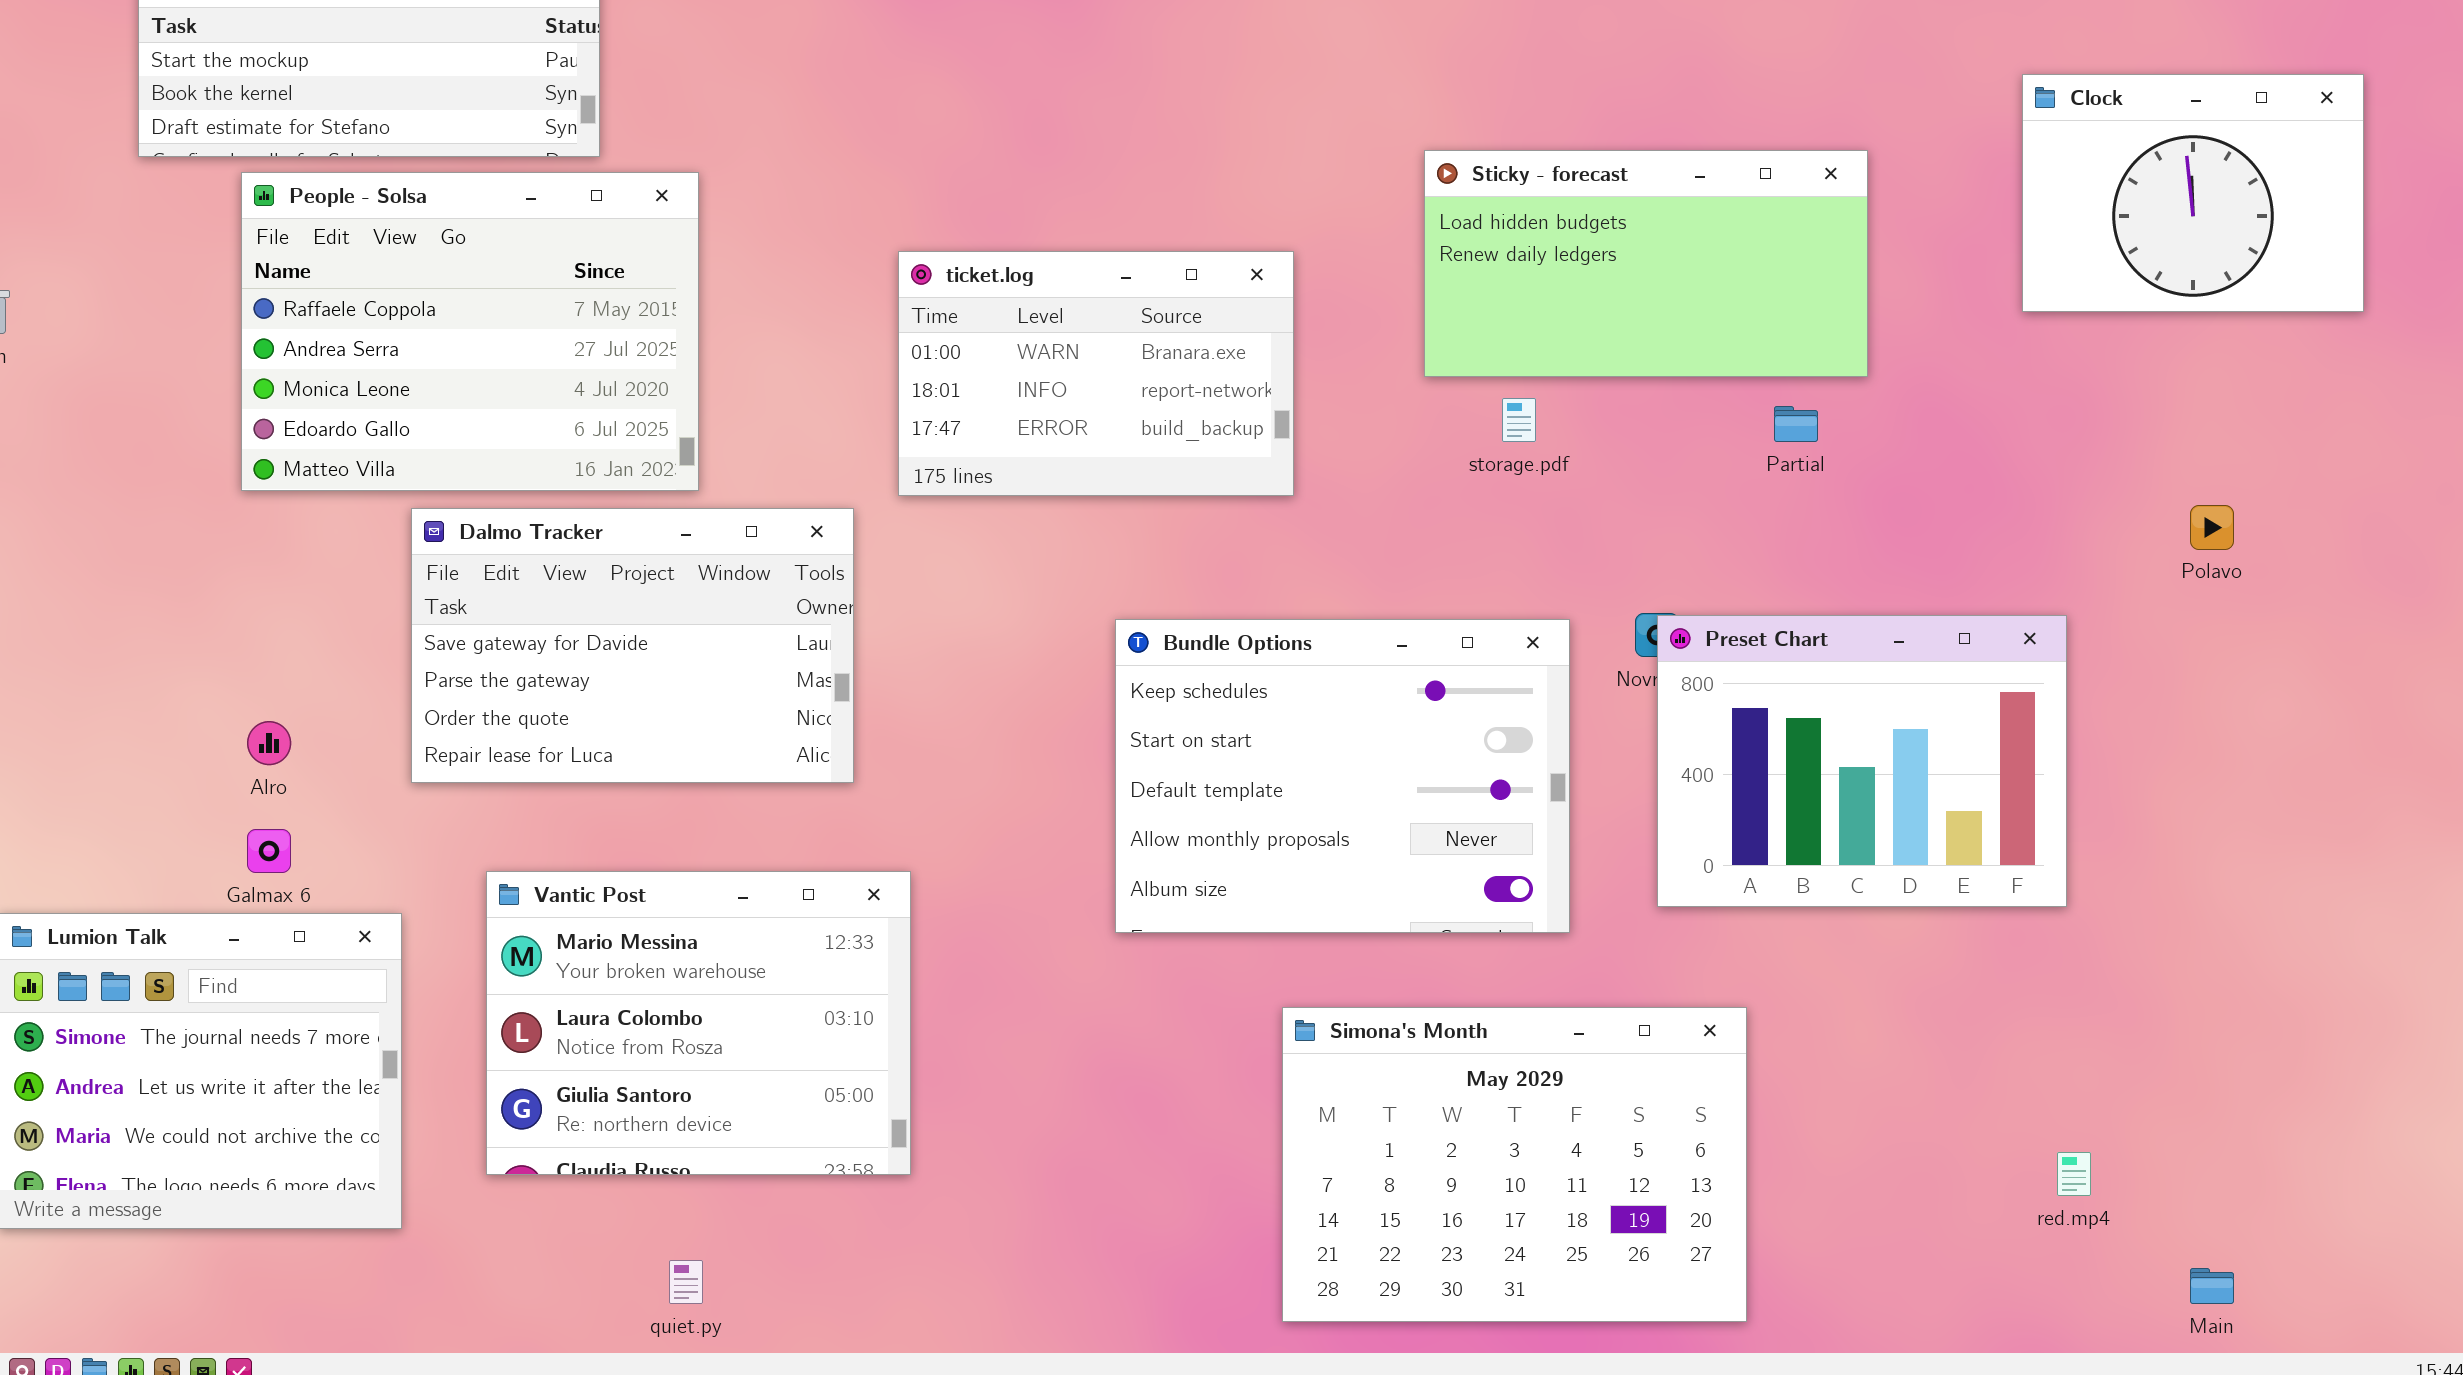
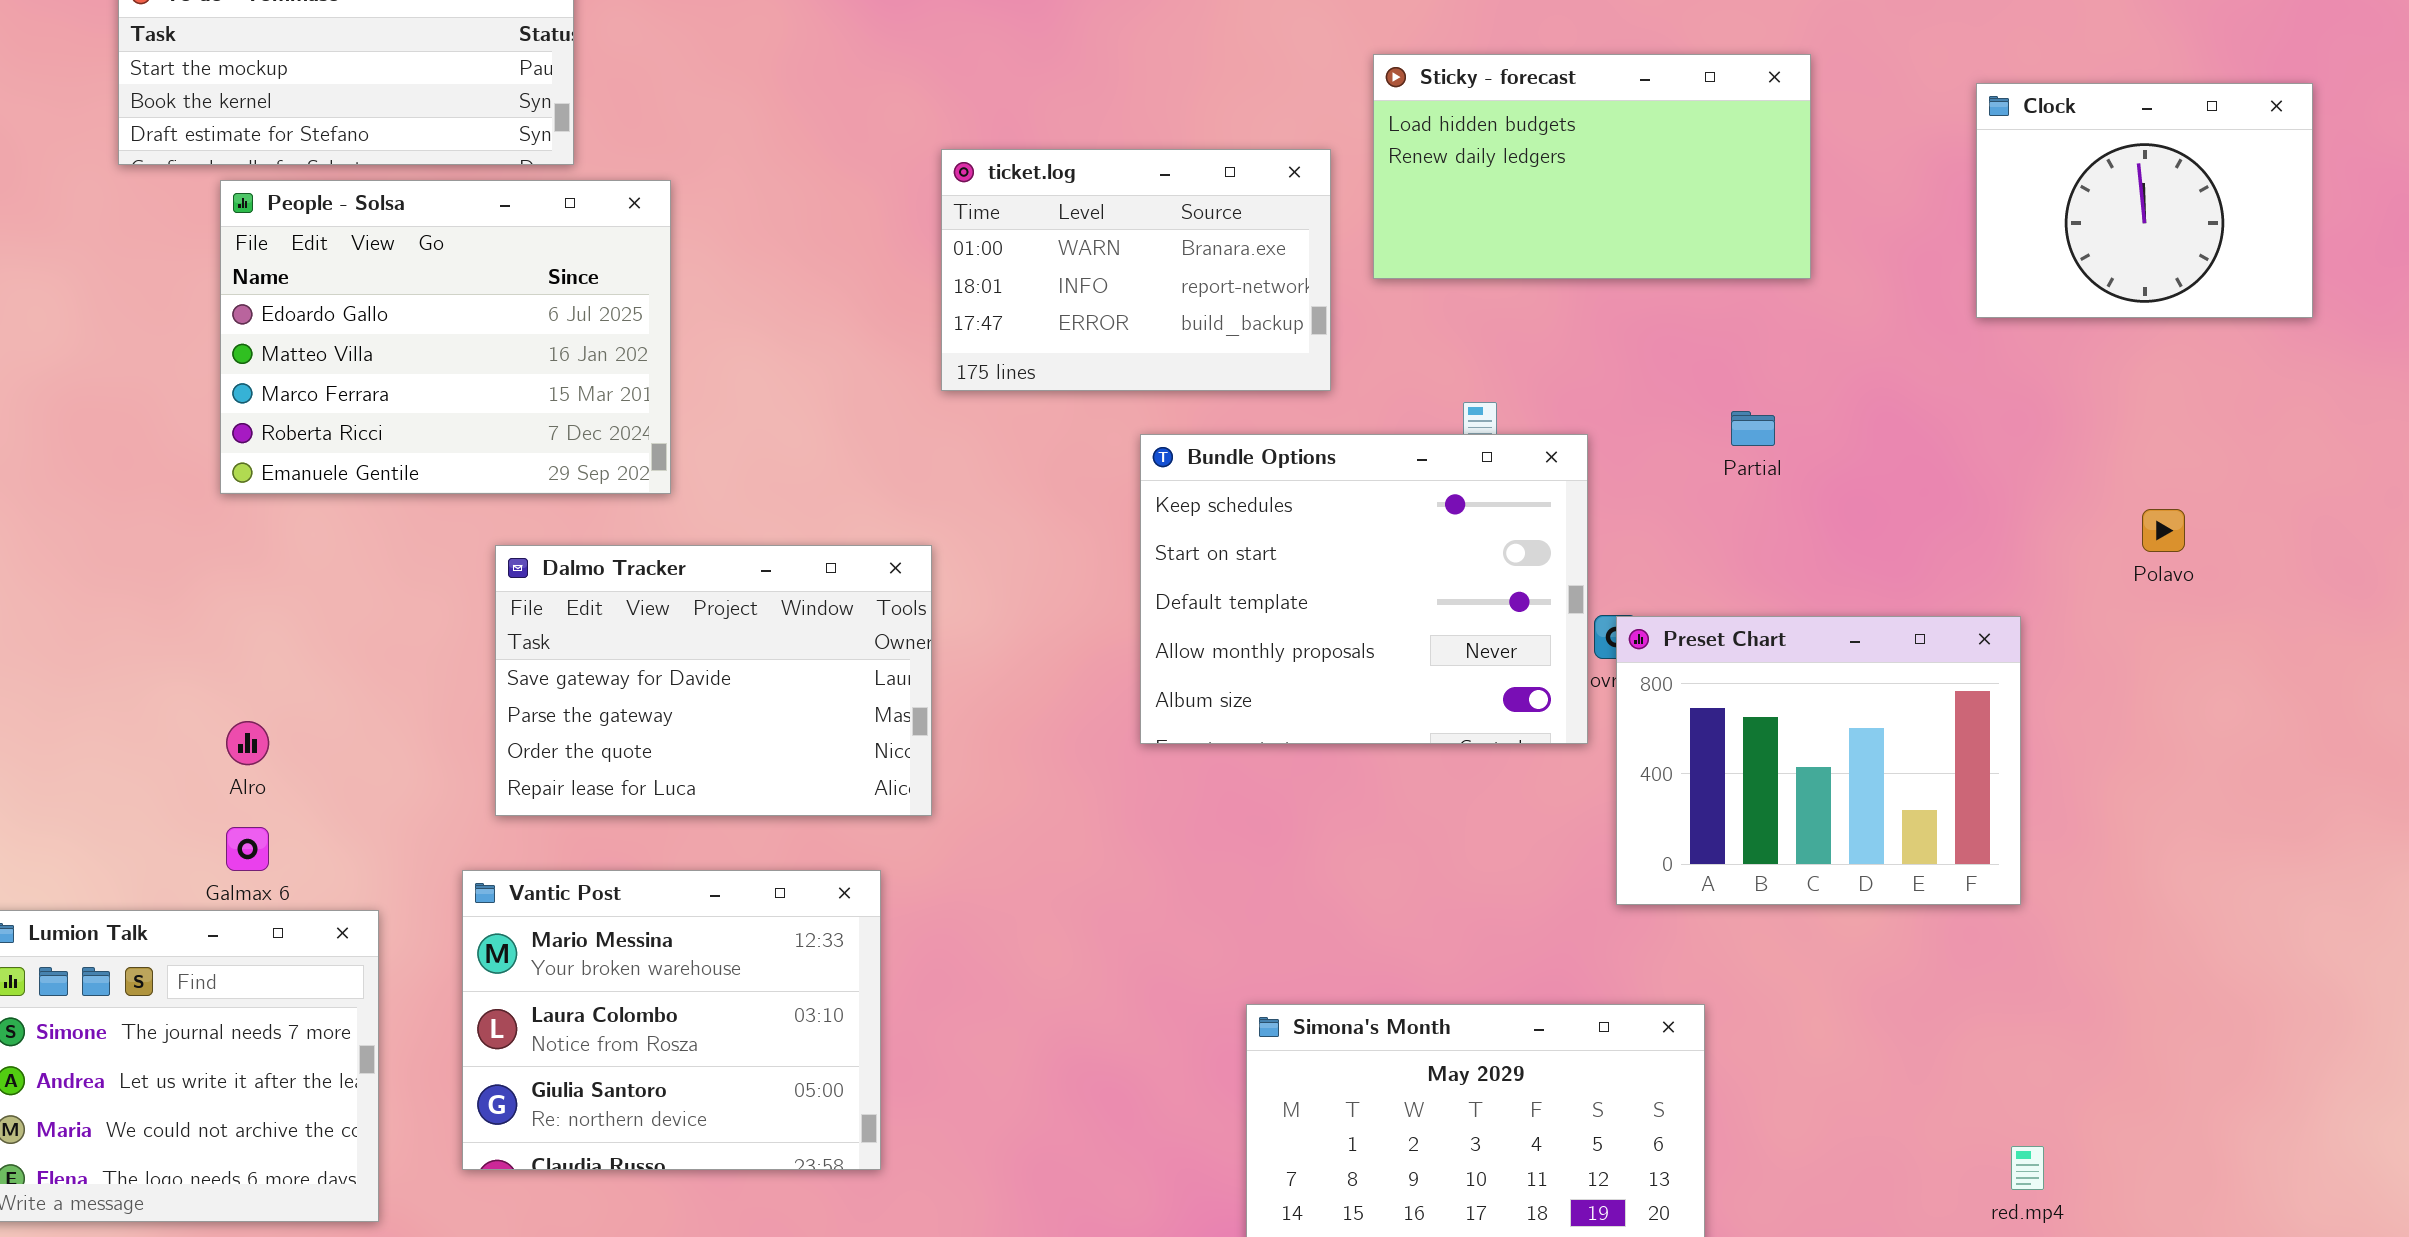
Sticky - forecast: [1424,150,1868,377] -> [1373,54,1811,279], moved
People - Solsa: [241,172,699,491] -> [220,180,671,494], scrolled down 3 rows
ticket.log: [898,251,1294,496] -> [941,149,1331,391], moved
Dalmo Tracker: [411,508,854,783] -> [495,545,932,816], moved
Bundle Options: [1115,619,1570,933] -> [1140,434,1588,744], moved

